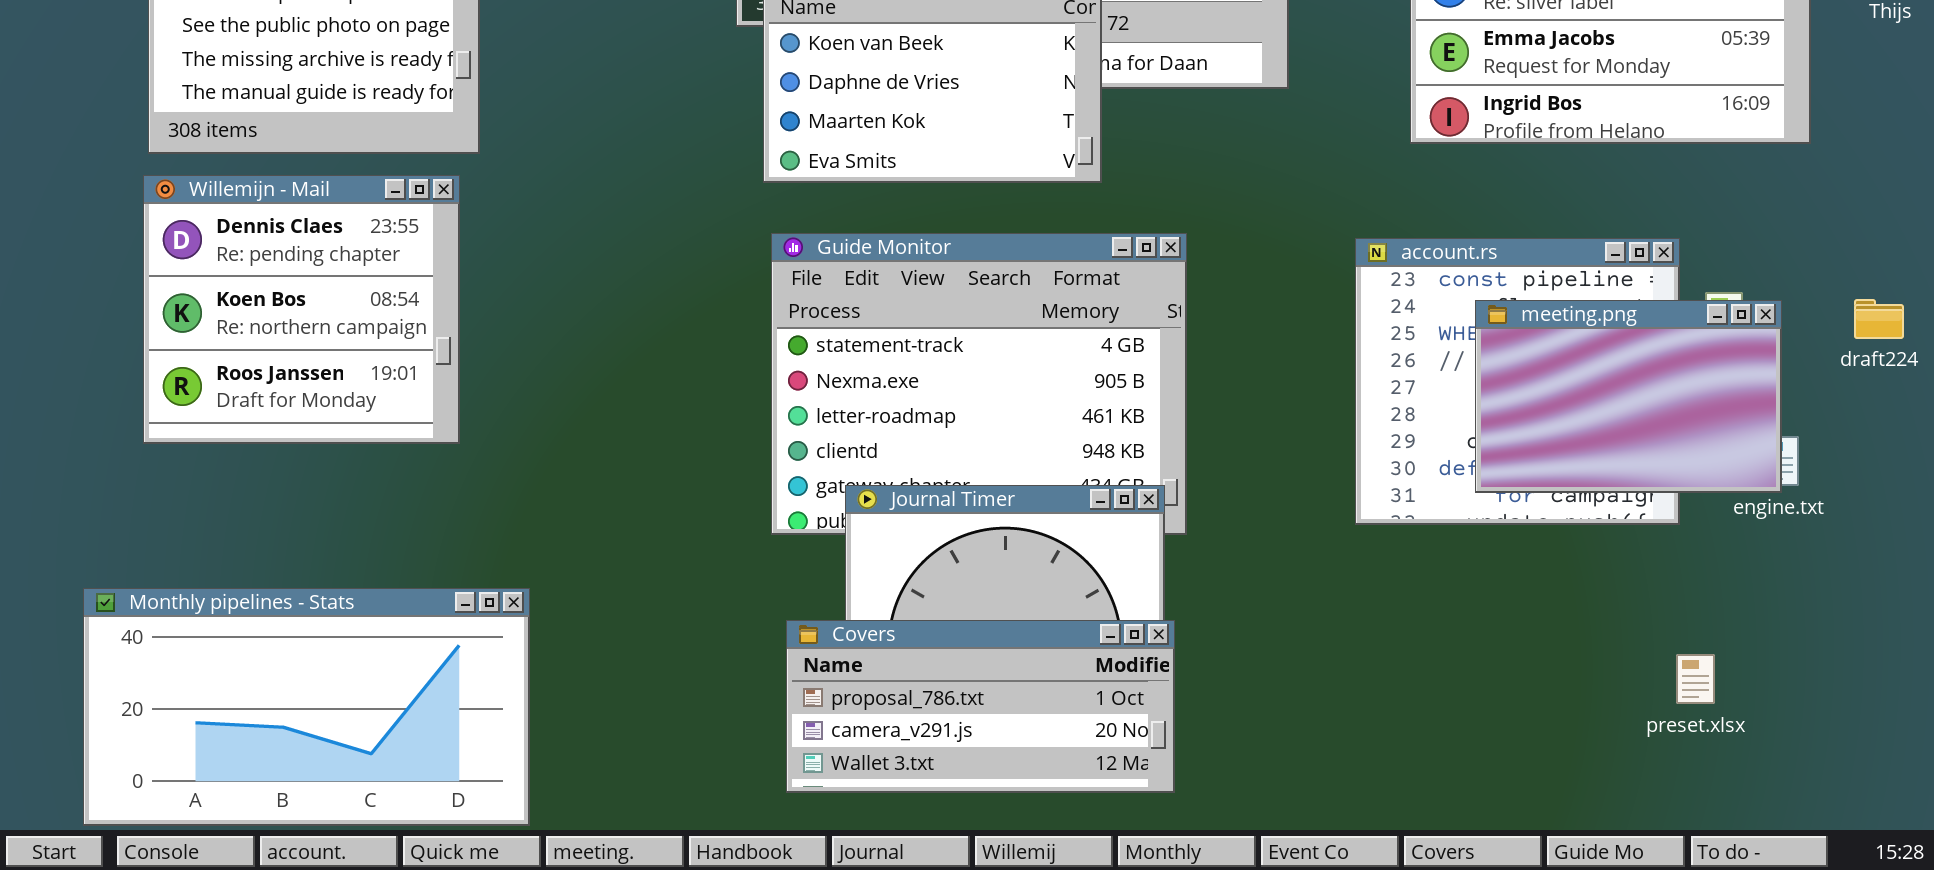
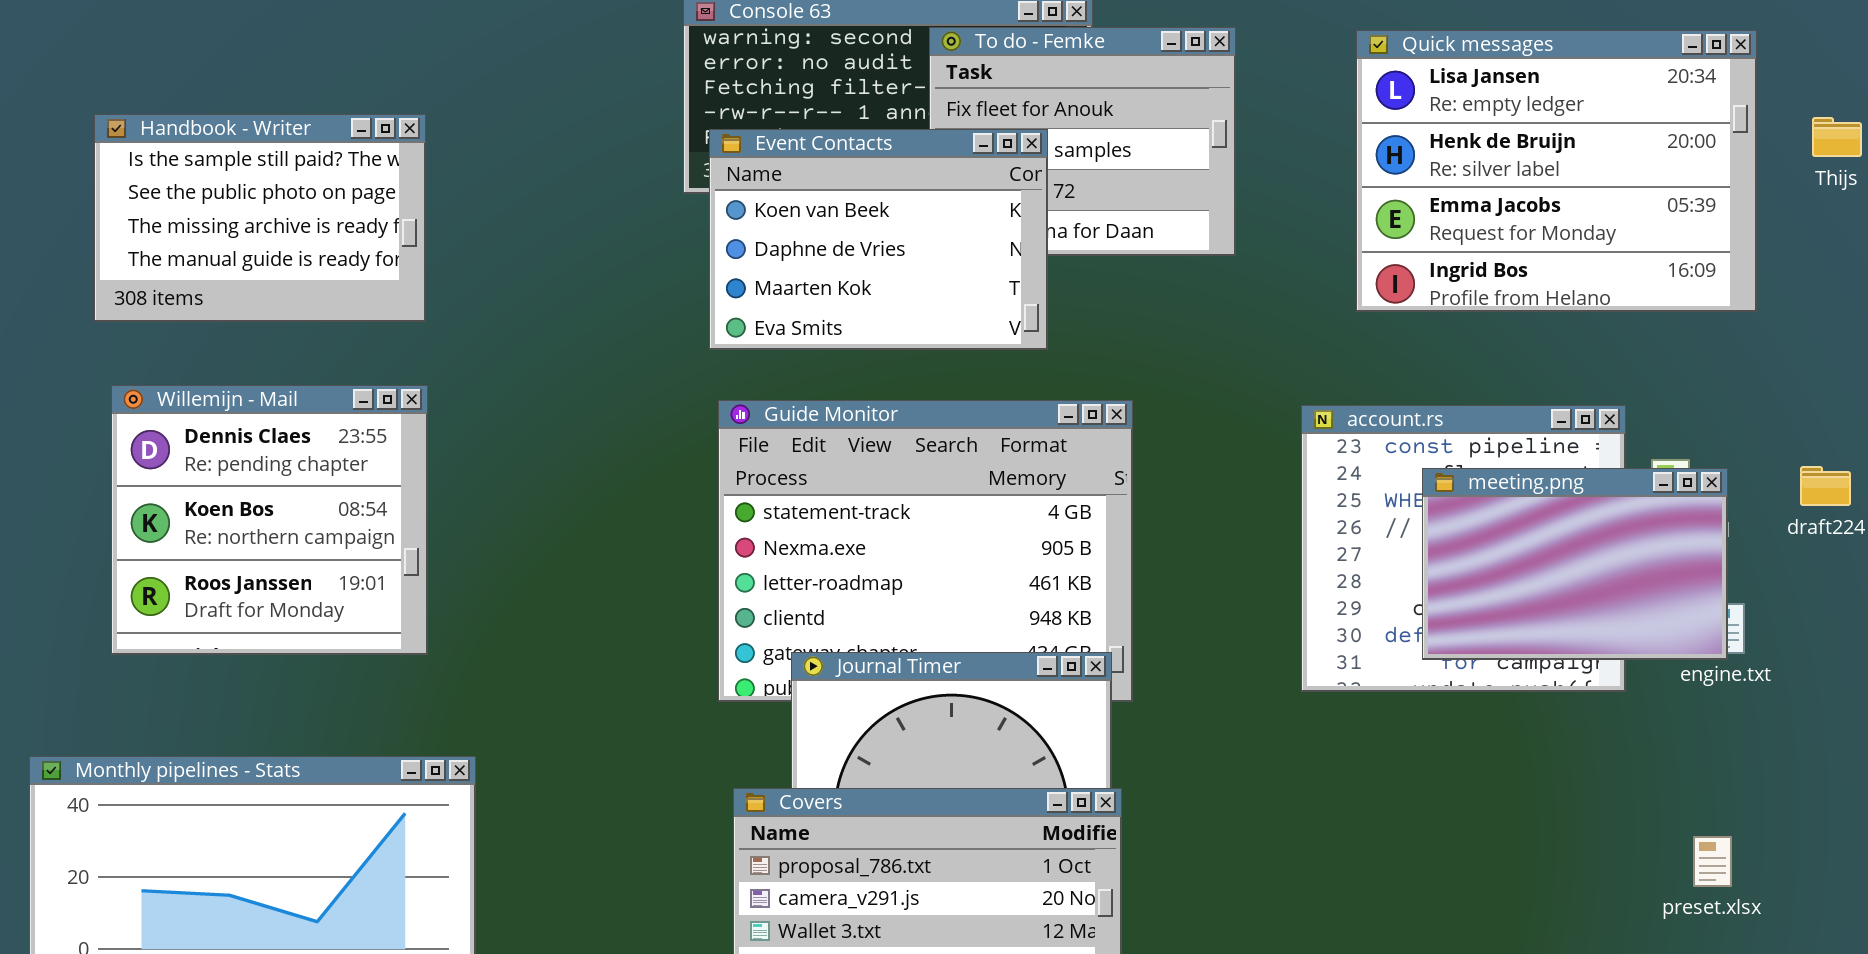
Willemijn - Mail: [143,175,460,444] -> [111,385,428,655], moved
preset.xlsx: [1676,654,1715,704] -> [1693,836,1732,887], moved

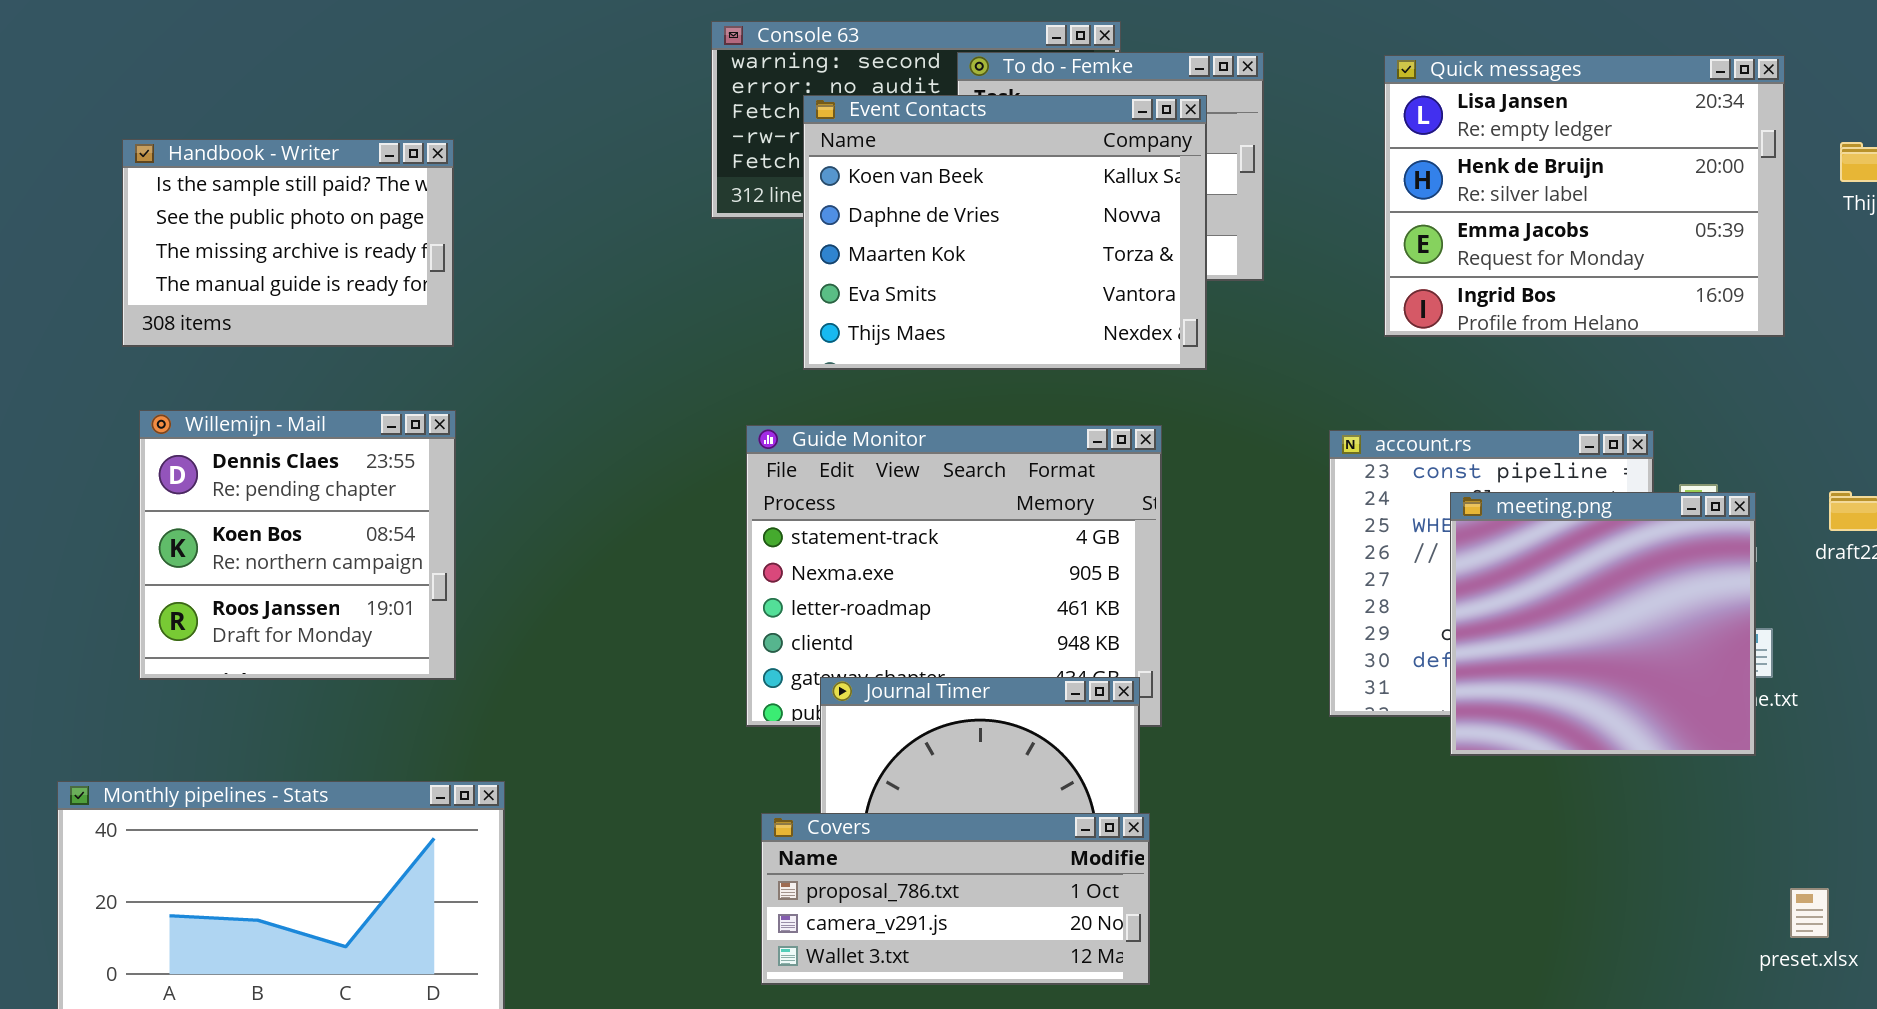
Event Contacts: [709,129,1048,350] -> [803,95,1207,370], moved, resized
meeting.png: [1422,468,1728,660] -> [1450,492,1756,756], resized
preset.xlsx: [1693,836,1732,887] -> [1790,888,1829,938], moved

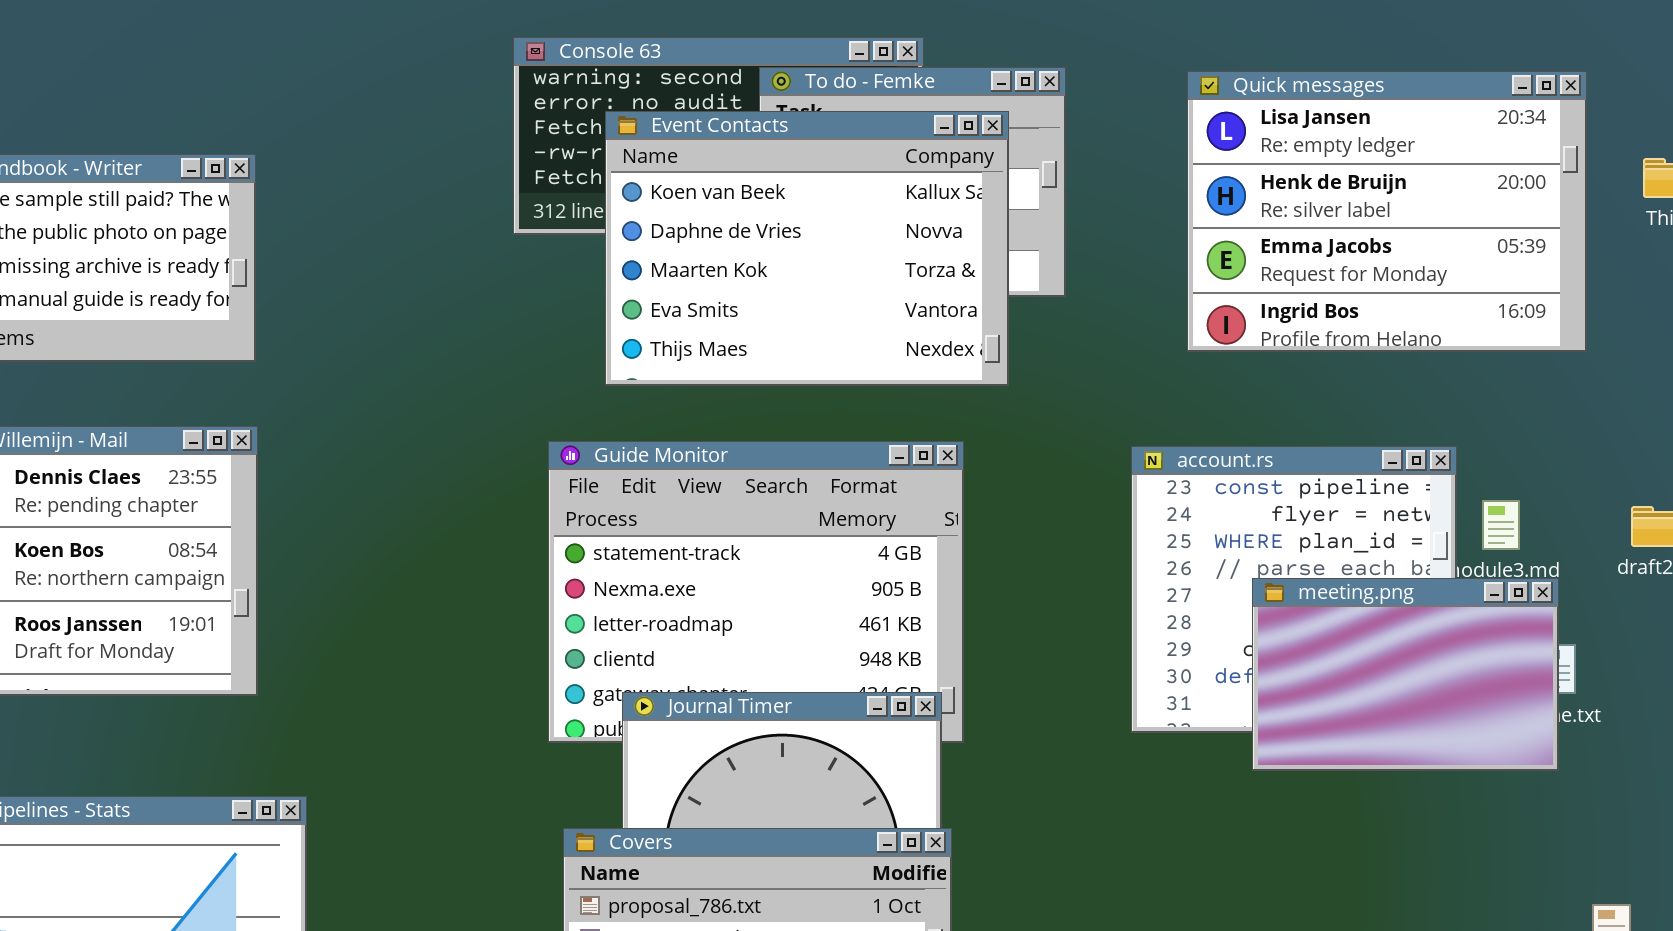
meeting.png: [1450,492,1756,756] -> [1252,578,1559,771], resized

